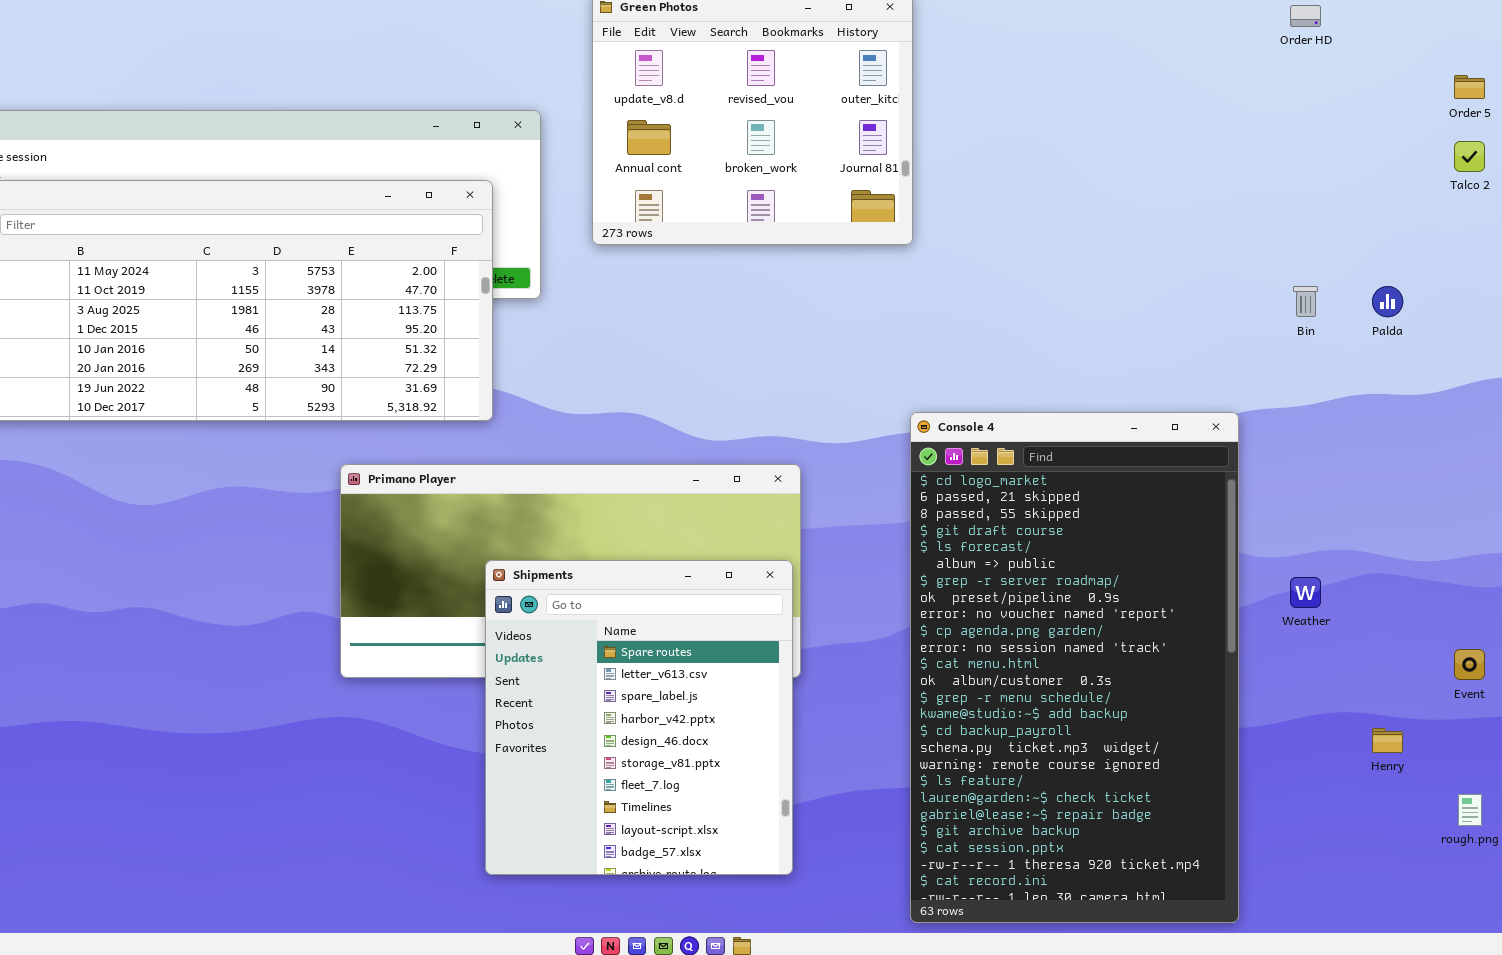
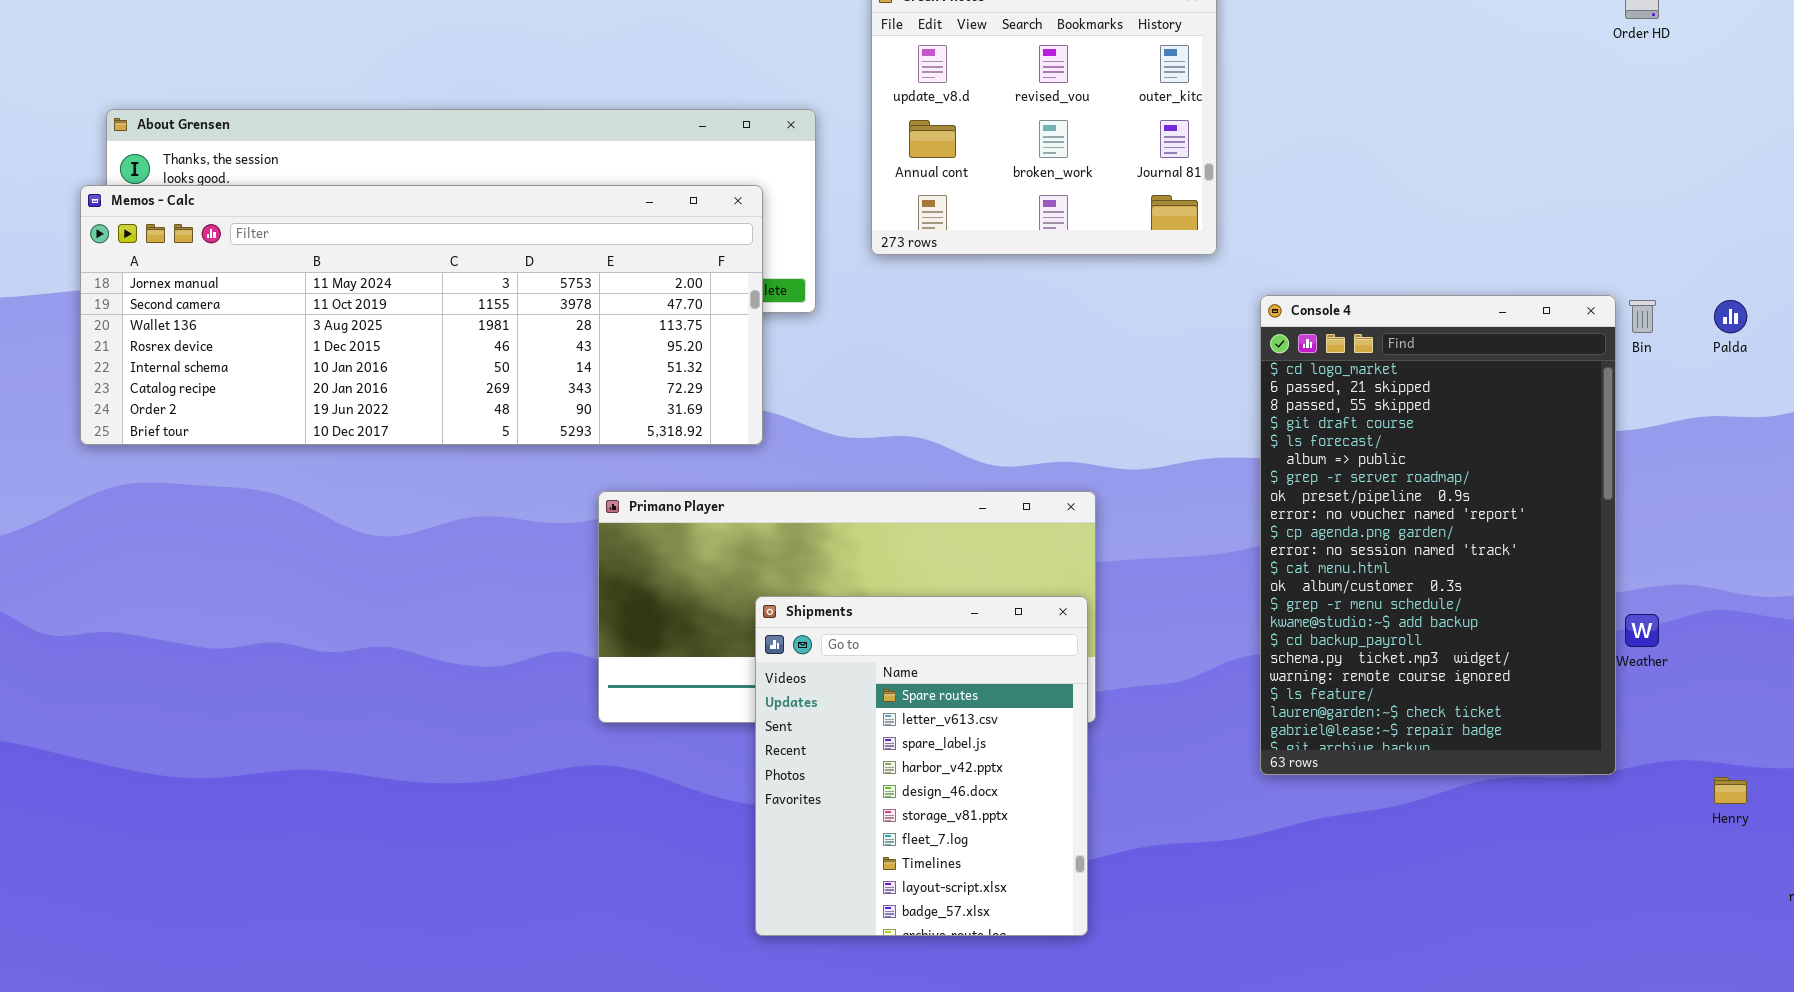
Console 4: [910,412,1239,923] -> [1260,295,1616,775], moved, resized

